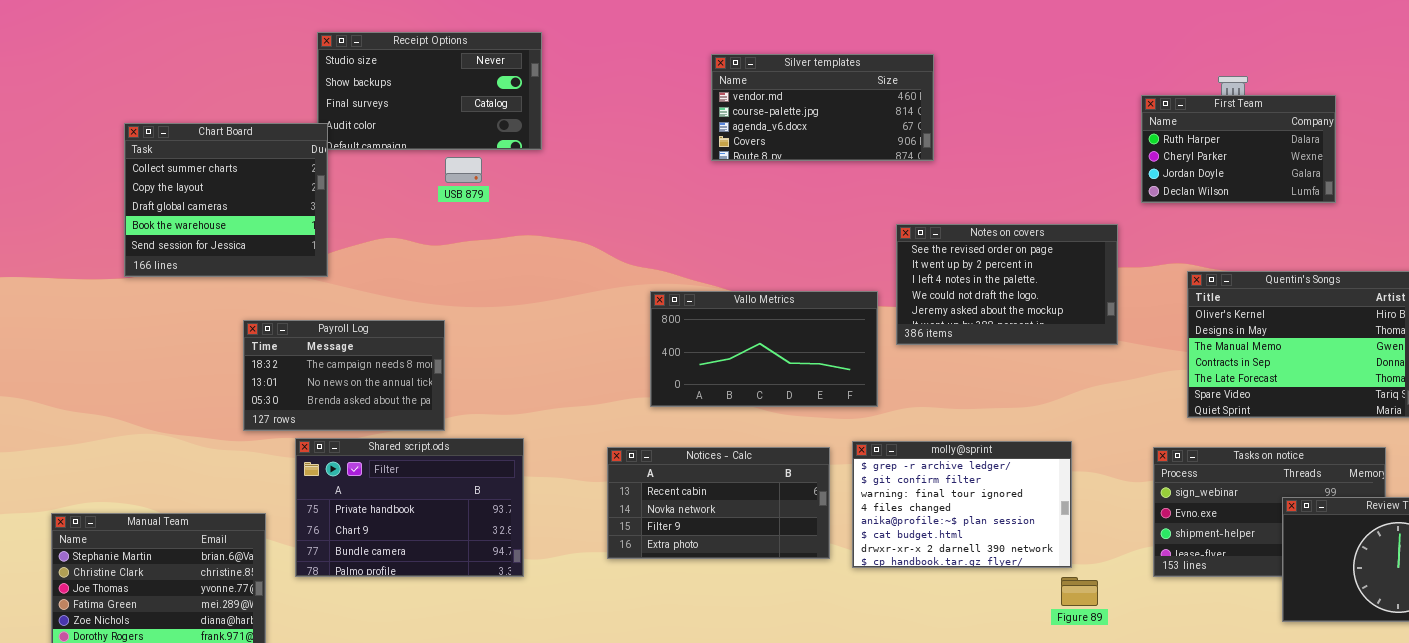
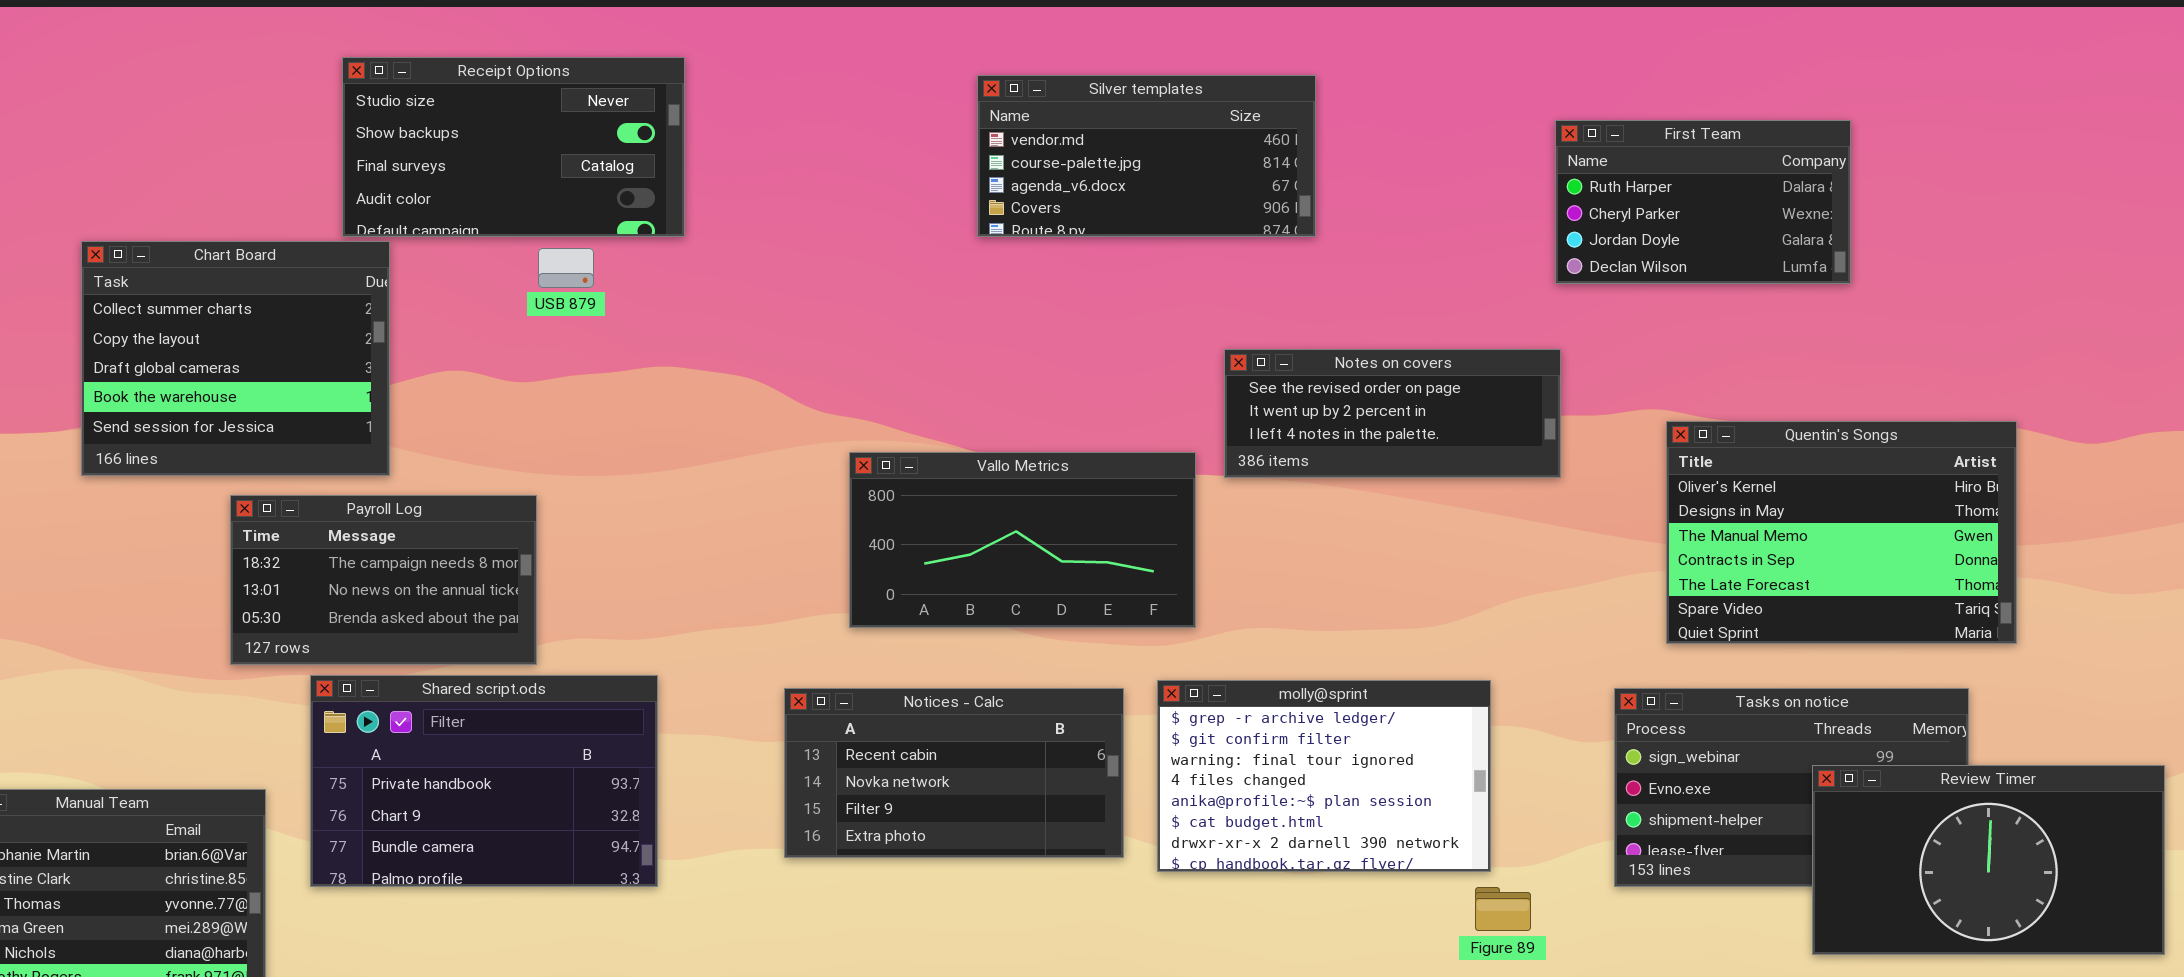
Silver templates: [711,54,934,161] -> [977,75,1316,237], moved
First Team: [1141,95,1336,203] -> [1555,120,1851,284], moved
Chart Board: [124,123,328,277] -> [81,241,390,476], moved
Notes on covers: [896,224,1118,345] -> [1224,349,1561,478], resized

